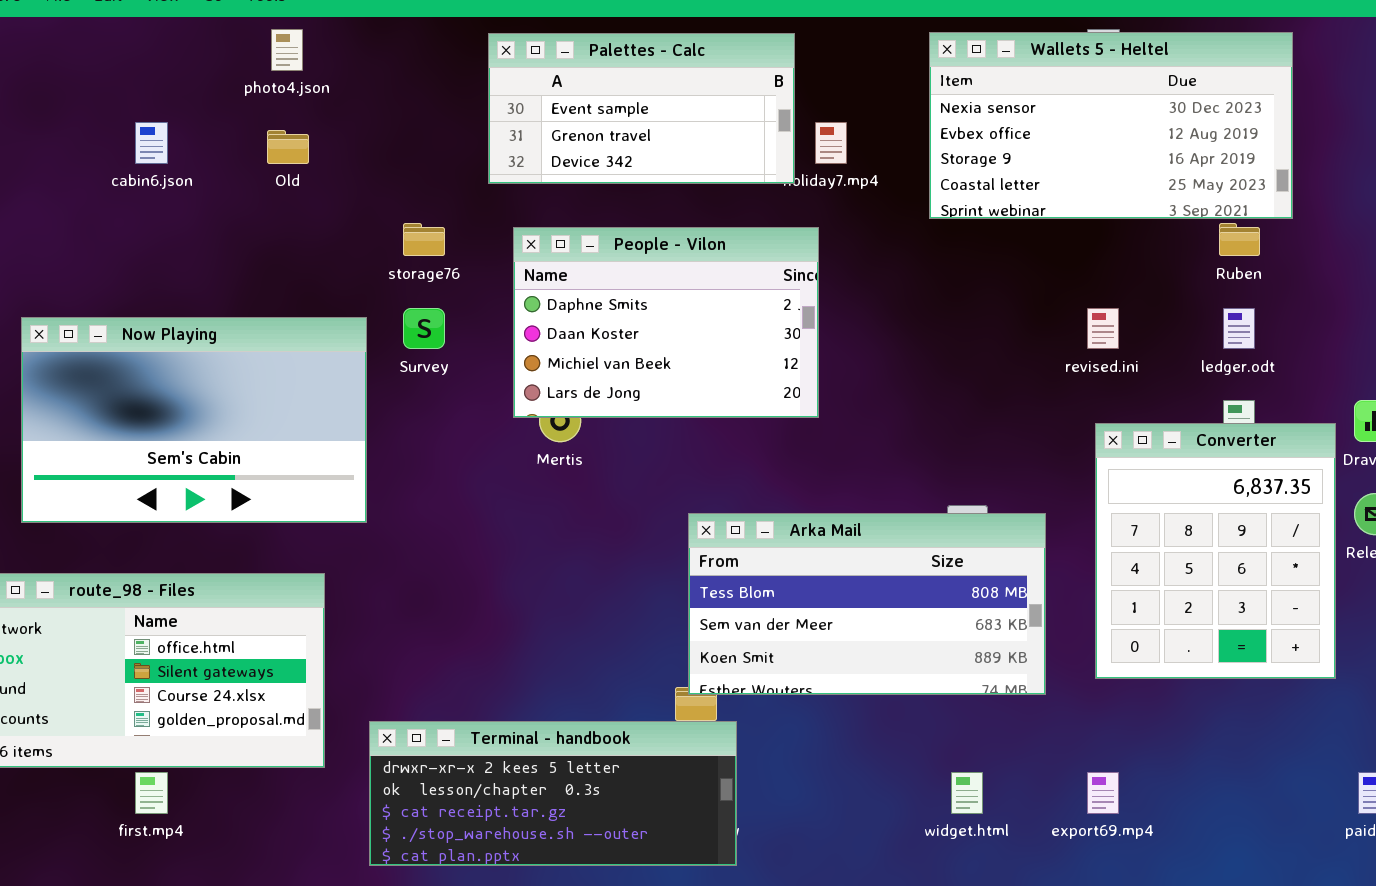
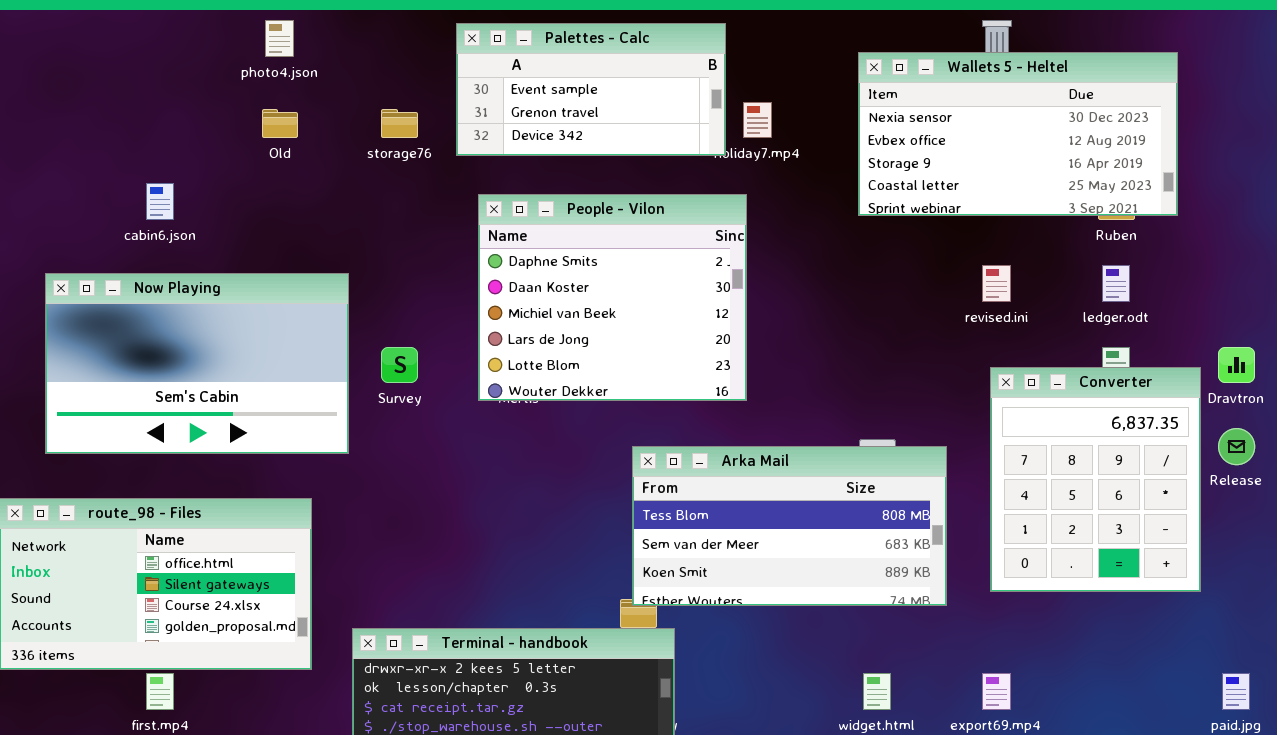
Wallets 5 - Heltel: [929,32,1293,219] -> [858,52,1178,216], moved
cabin6.json: [135,122,168,164] -> [146,183,174,220], moved
storage76: [403,223,445,256] -> [381,109,418,138], moved
People - Vilon: [513,227,819,418] -> [478,194,747,401], resized
Survey: [403,308,445,349] -> [381,347,418,383], moved

